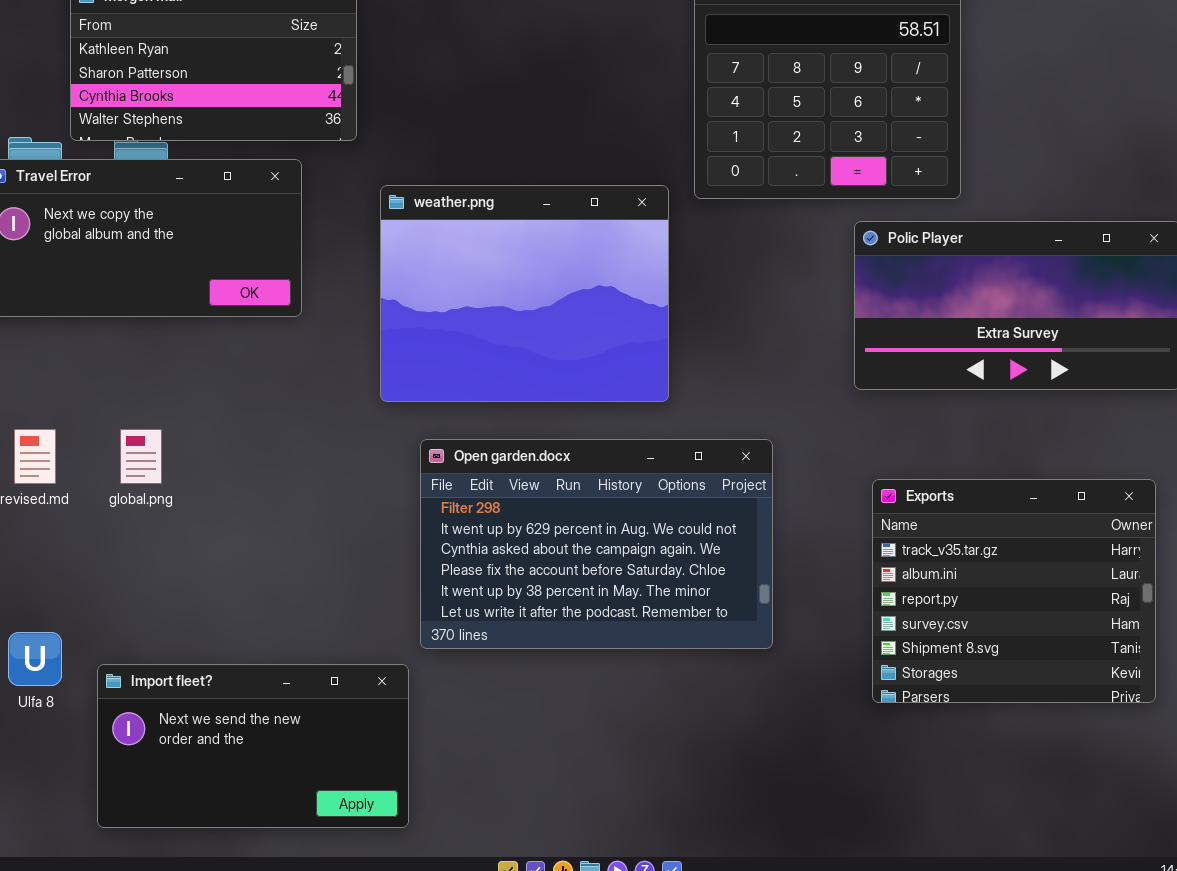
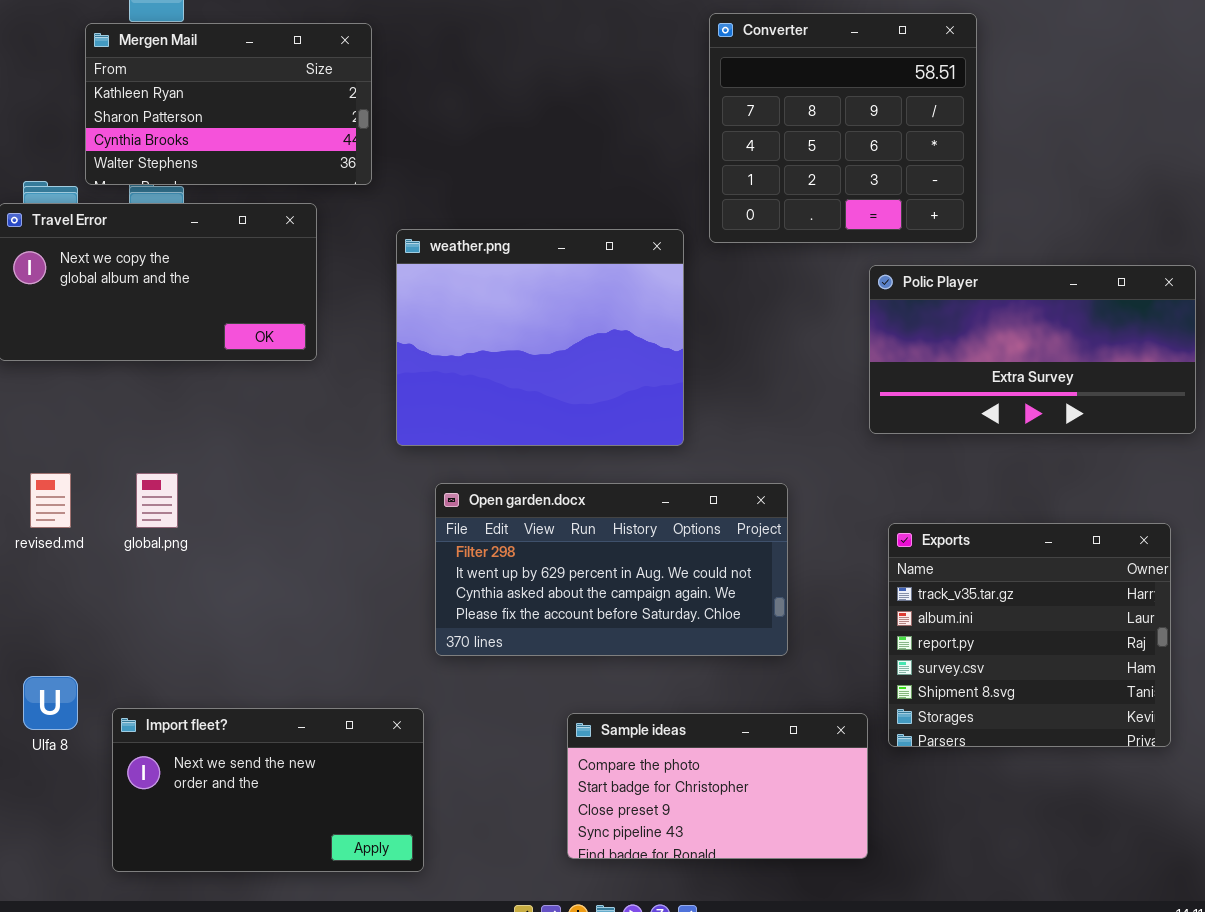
Open garden.docx: [420,439,773,649] -> [435,483,788,656], resized
Sample ideas: none -> [567,713,868,859], opened

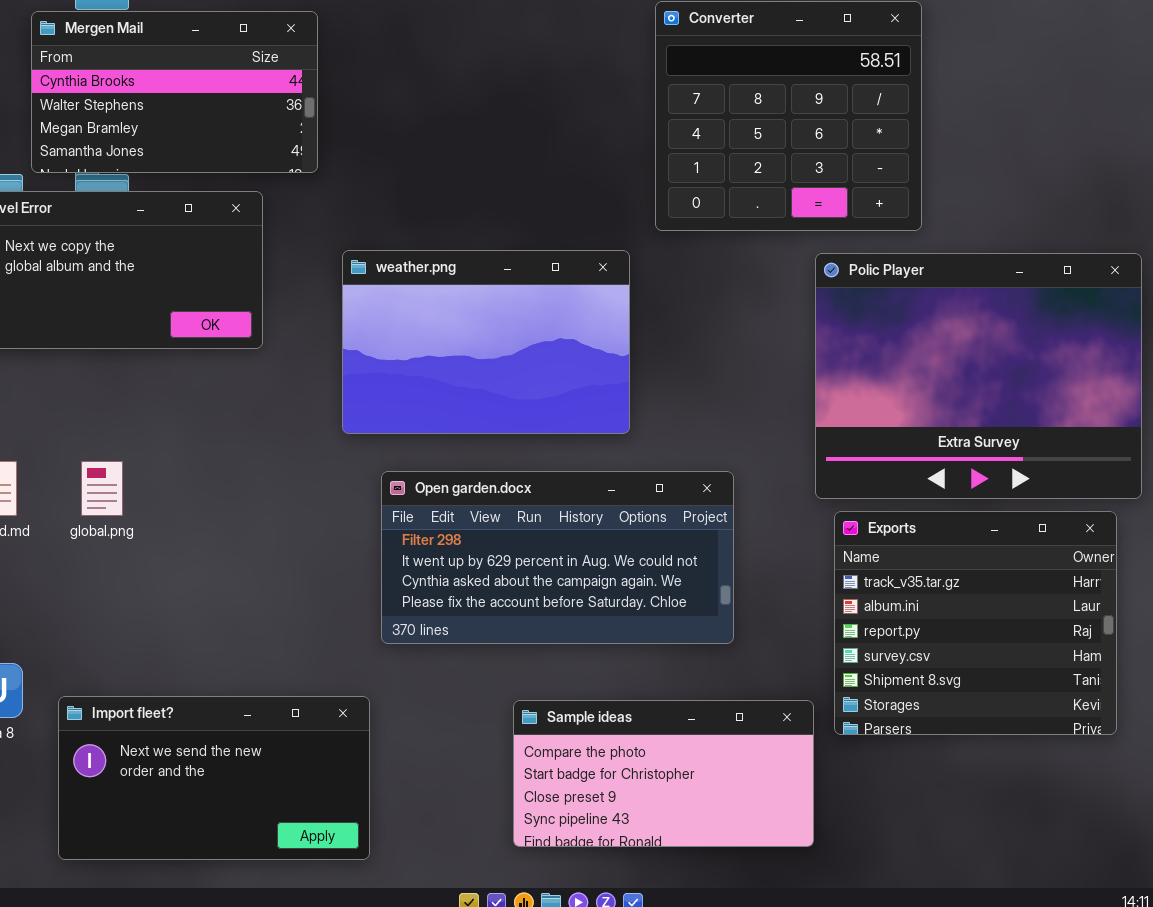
Mergen Mail: [85,23,372,185] -> [31,11,318,173], scrolled down 2 rows
weather.png: [396,229,684,446] -> [342,250,630,434], resized
Polic Player: [869,265,1196,434] -> [815,253,1142,499], resized

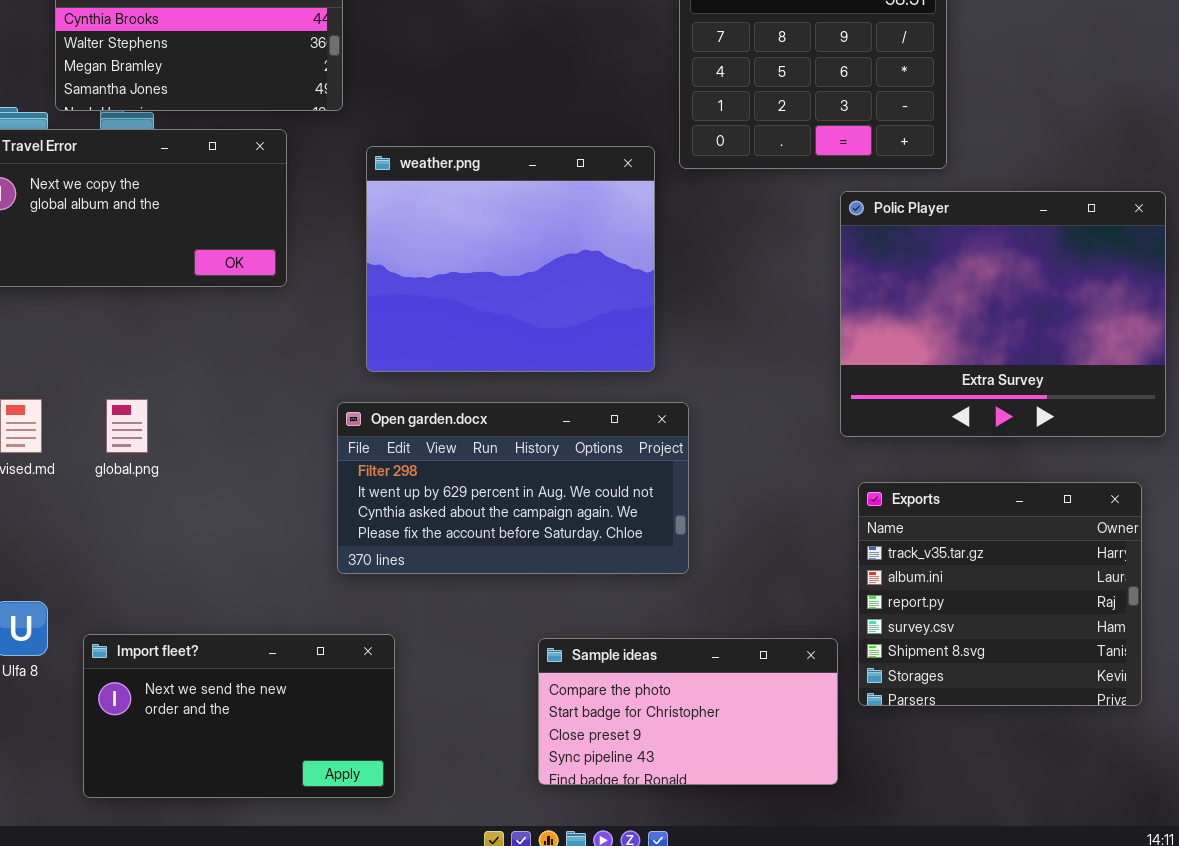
weather.png: [342,250,630,434] -> [366,146,655,372], resized
Open garden.docx: [381,471,734,644] -> [337,402,689,574], moved
Exports: [834,511,1117,735] -> [858,482,1142,706], moved

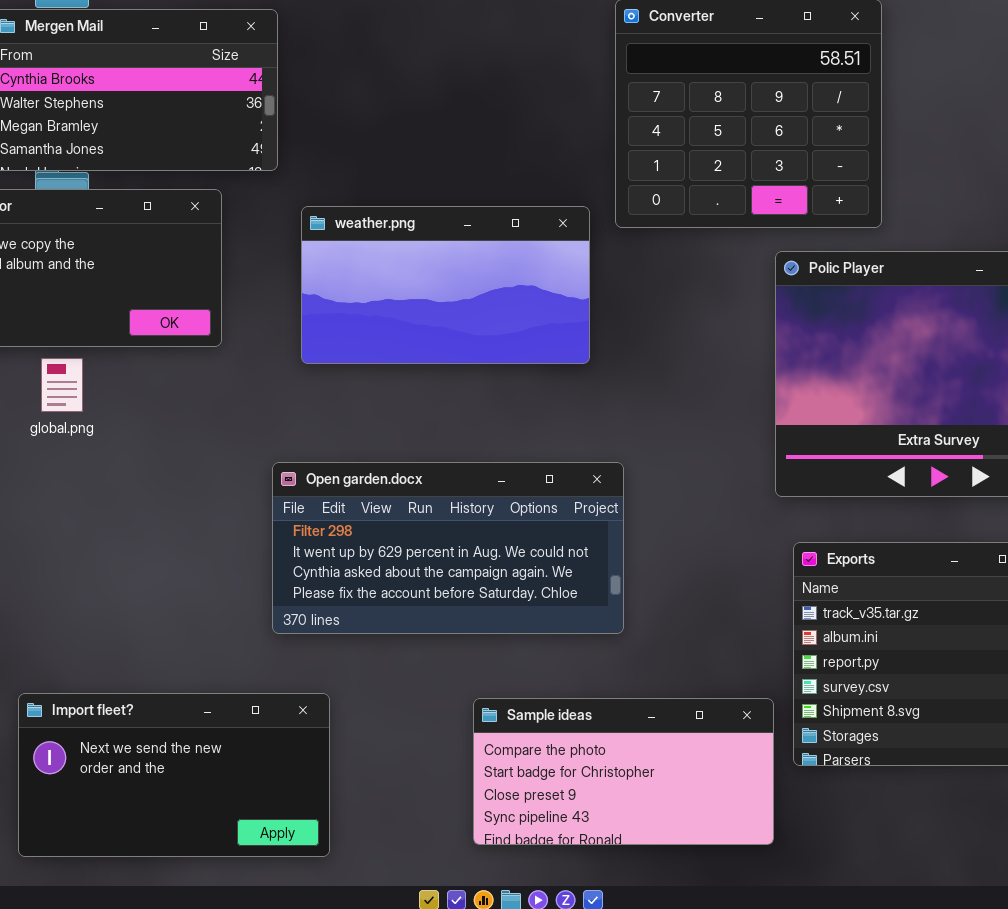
weather.png: [366,146,655,372] -> [301,206,590,364], resized
global.png: [106,399,148,453] -> [41,358,83,412], moved

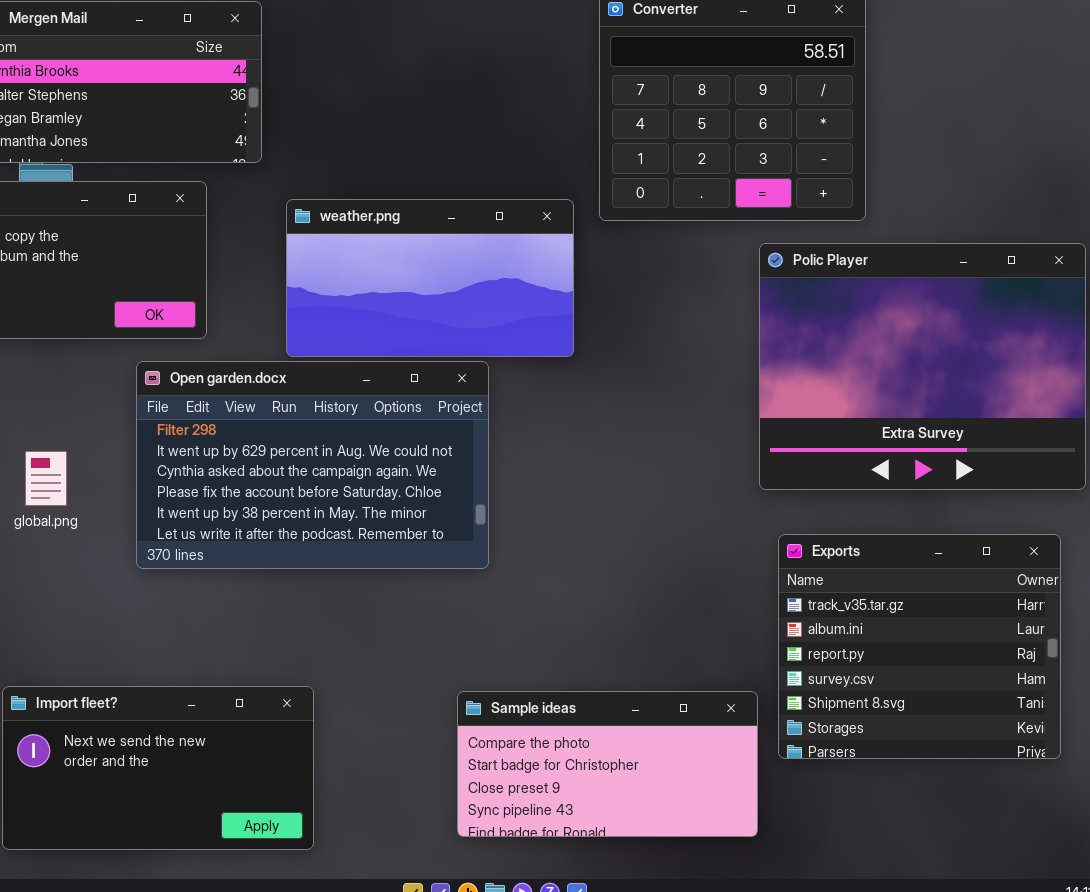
global.png: [41,358,83,412] -> [25,451,67,506], moved
Open garden.docx: [272,462,624,634] -> [136,361,489,569], moved, resized

